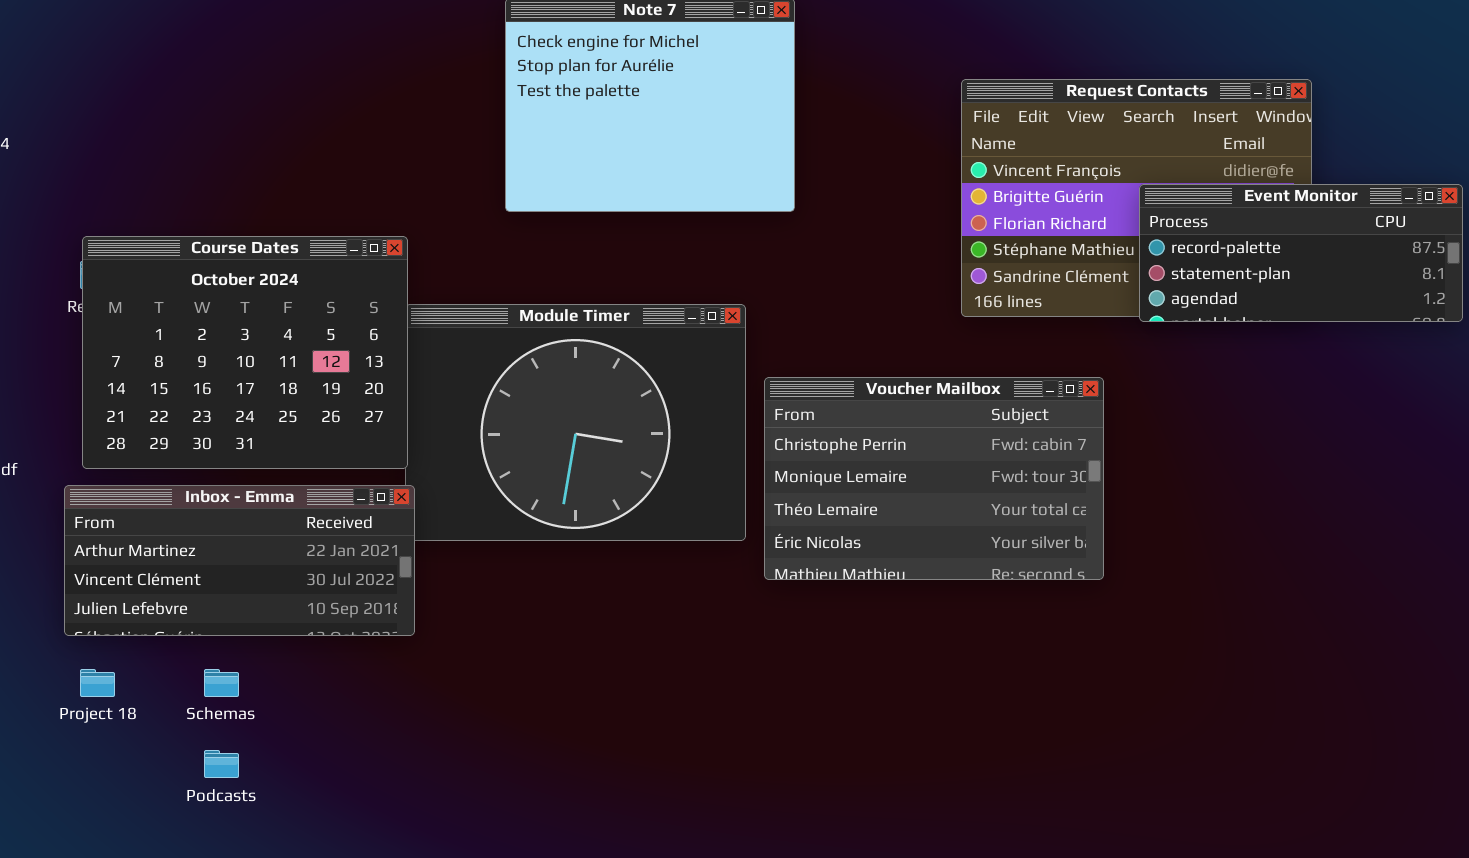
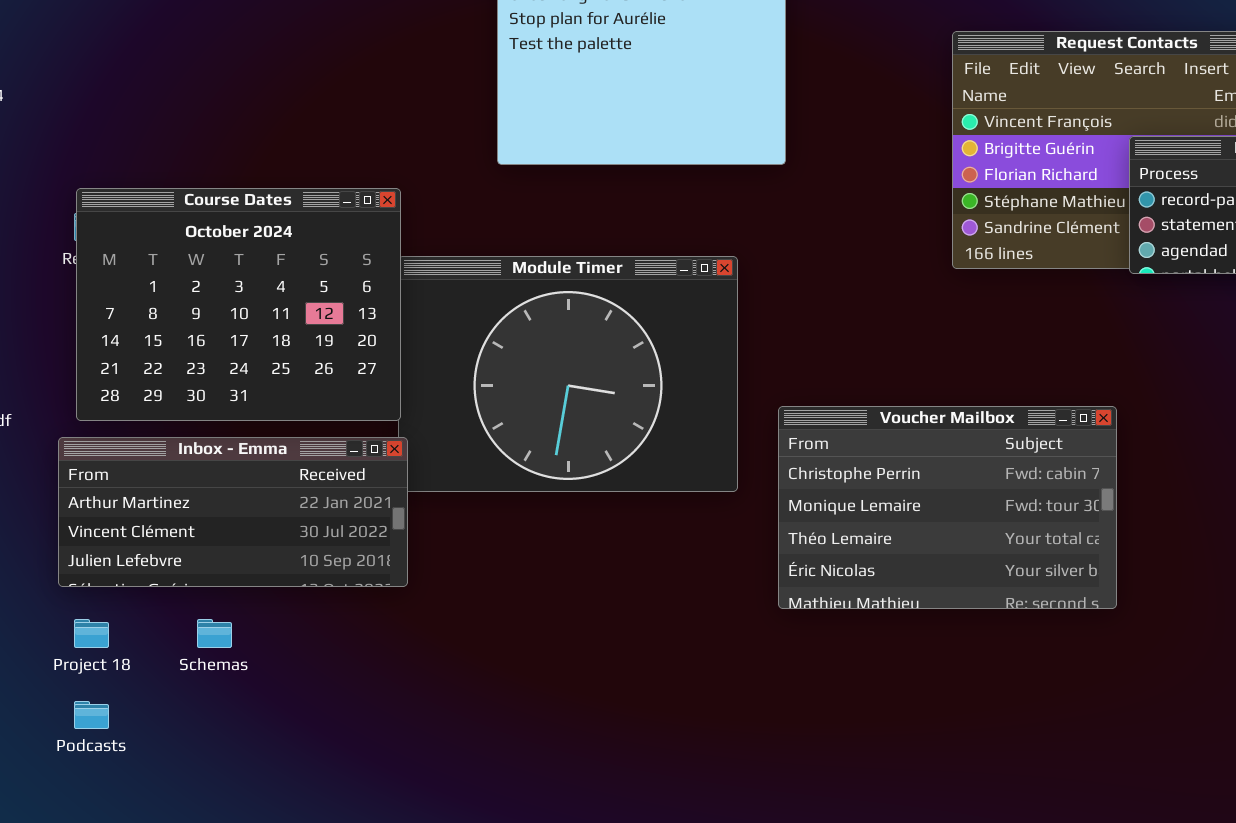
Voucher Mailbox: [764,377,1104,580] -> [778,406,1117,609], moved
Podcasts: [204,750,239,778] -> [74,701,109,729], moved

